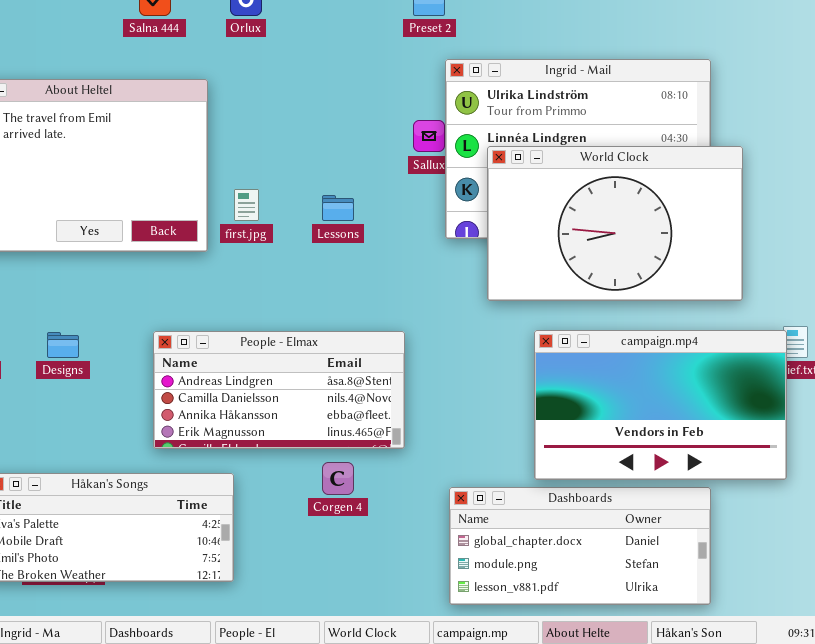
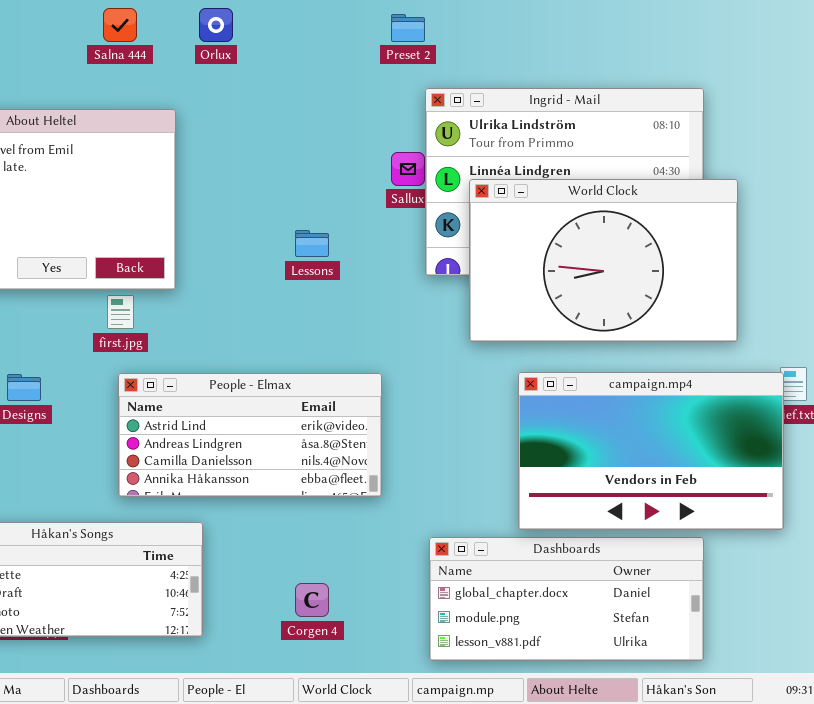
first.jpg: [234,189,259,221] -> [107,295,134,329], moved
People - Elmax: [153,331,405,449] -> [118,373,382,497], scrolled up 1 row
Corgen 4: [322,462,354,495] -> [295,583,329,617], moved

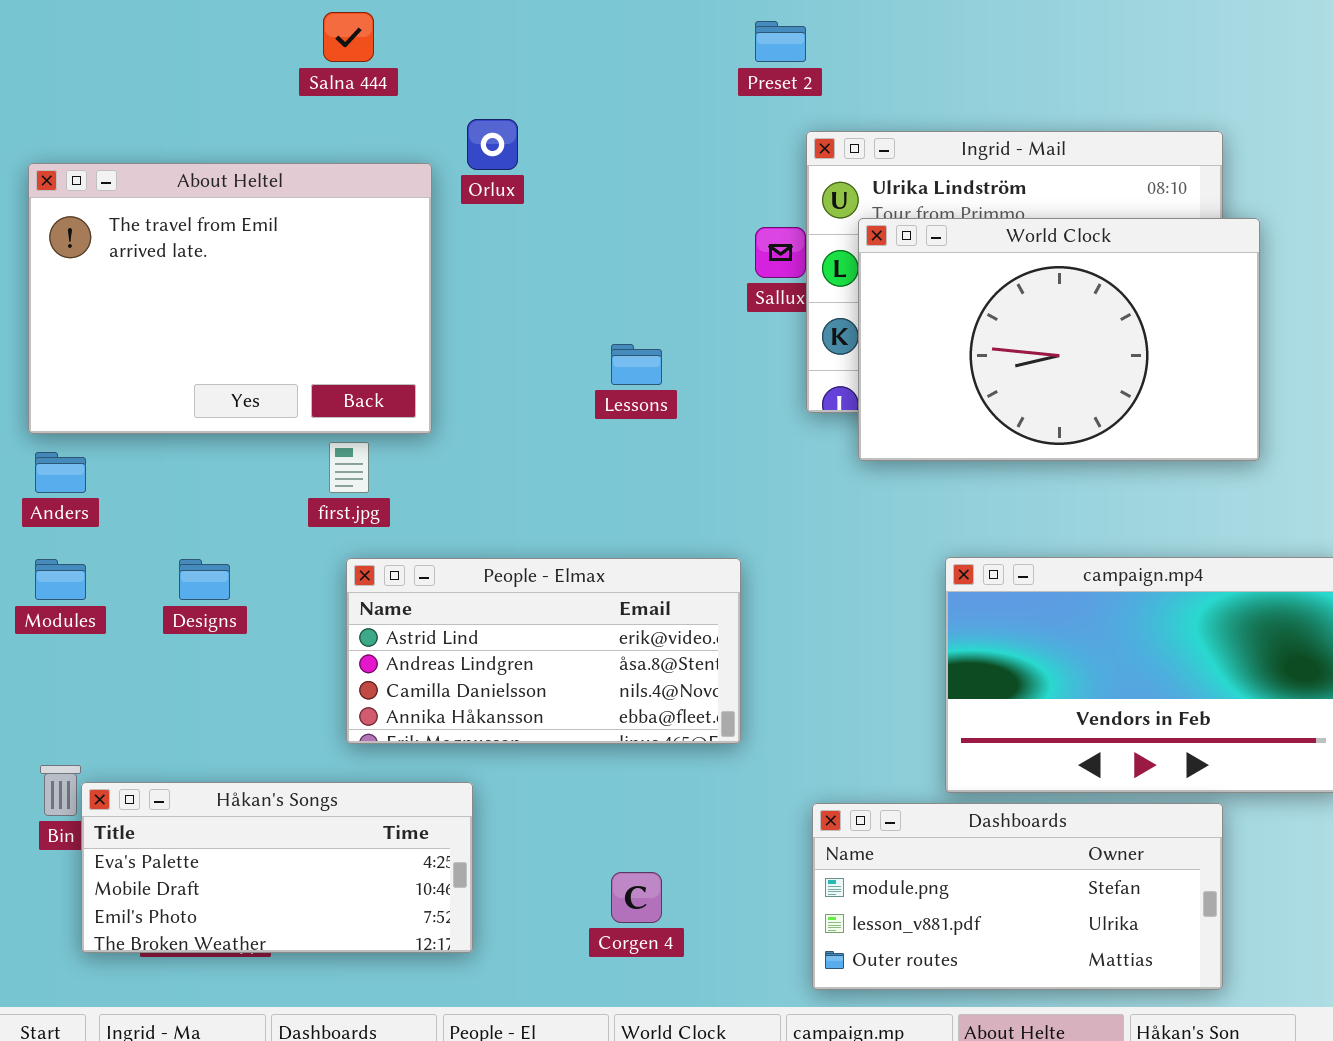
Orlux: [199,8,233,42] -> [467,119,518,170], moved
World Clock: [469,179,738,342] -> [858,218,1260,461], moved
Dashboards: [429,537,704,661] -> [812,803,1223,990], scrolled down 1 row

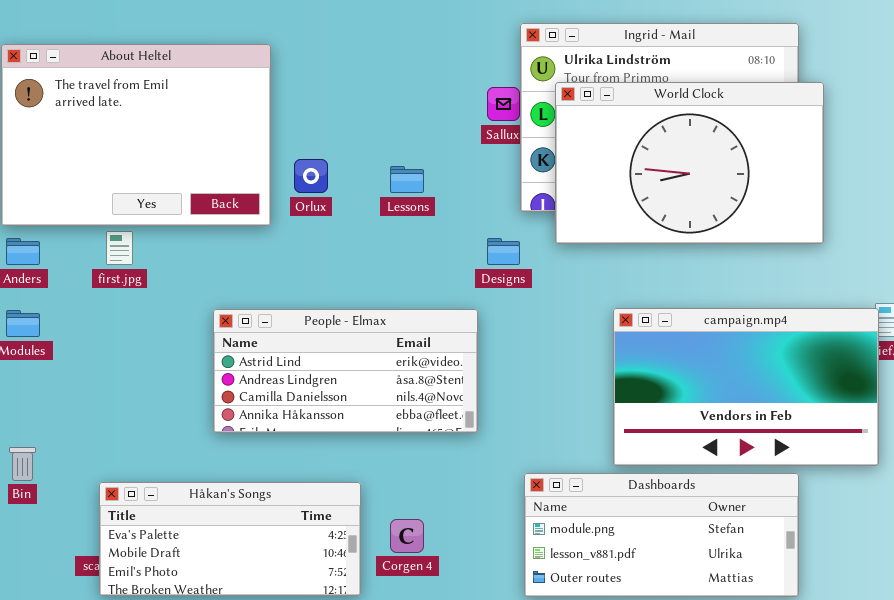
Orlux: [467,119,518,170] -> [294,159,328,193], moved
first.jpg: [329,442,369,493] -> [106,231,133,265], moved
Designs: [179,559,230,600] -> [487,238,520,265], moved
Håkan's Songs: [81,782,473,953] -> [99,482,361,596], moved

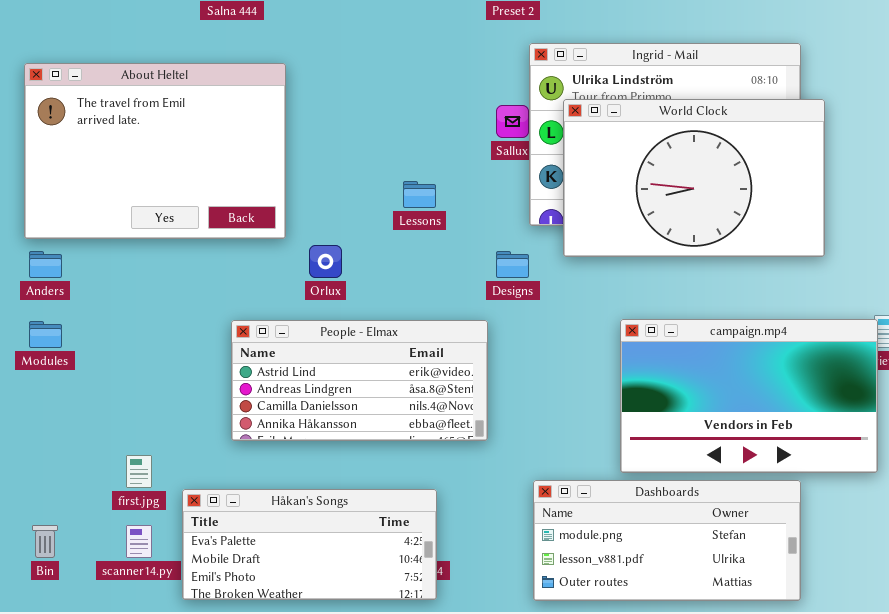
Orlux: [294,159,328,193] -> [309,245,342,278], moved
first.jpg: [106,231,133,265] -> [126,455,152,488], moved
Bin: [9,447,36,481] -> [32,525,58,558], moved
Håkan's Songs: [99,482,361,596] -> [182,489,437,600], moved

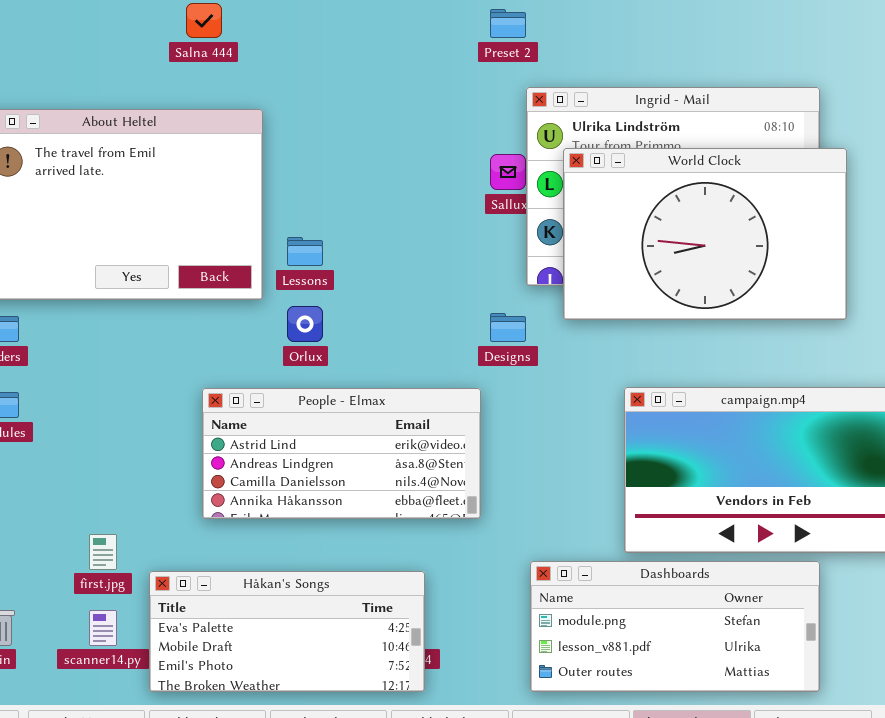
Lessons: [403,181,436,208] -> [287,237,323,266], moved

